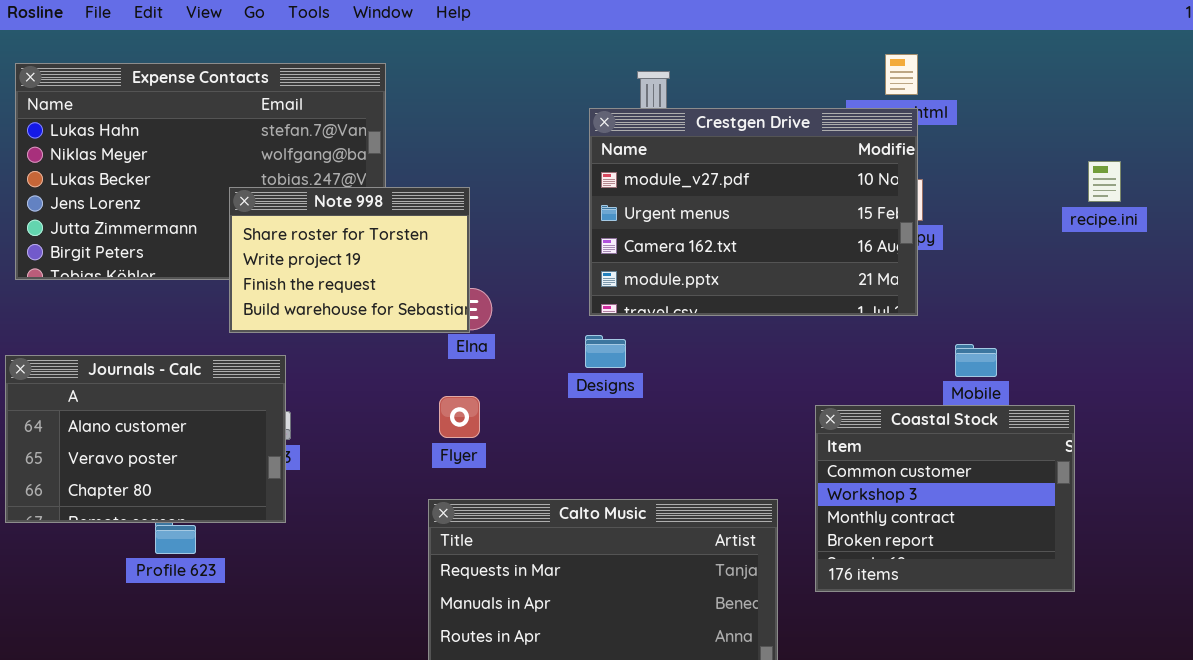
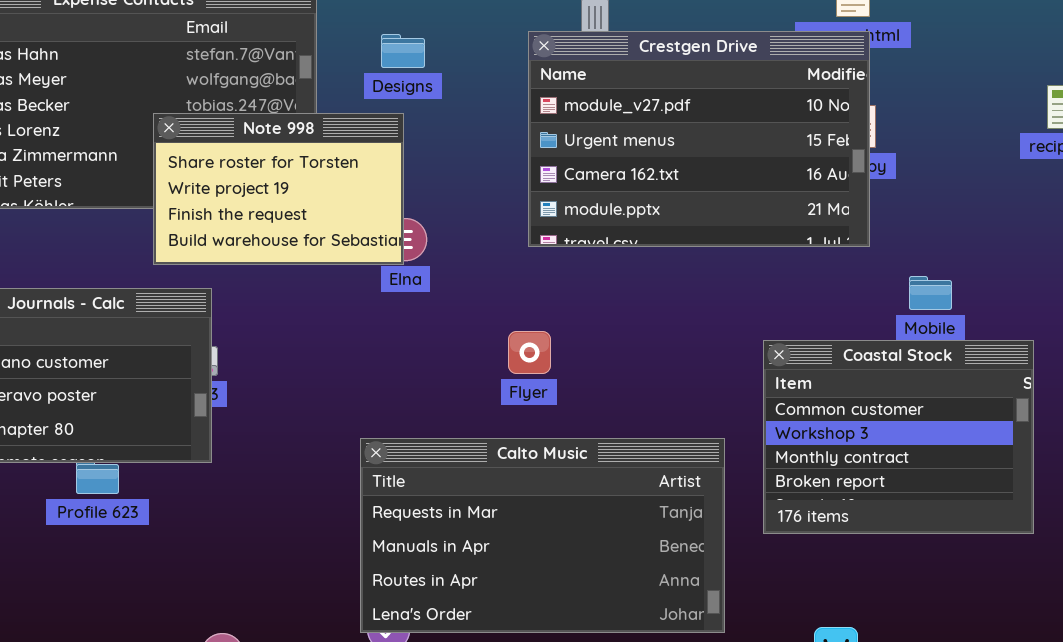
Designs: [585,335,626,368] -> [381,34,425,68], moved
Flyer: [439,396,480,438] -> [508,331,551,374], moved

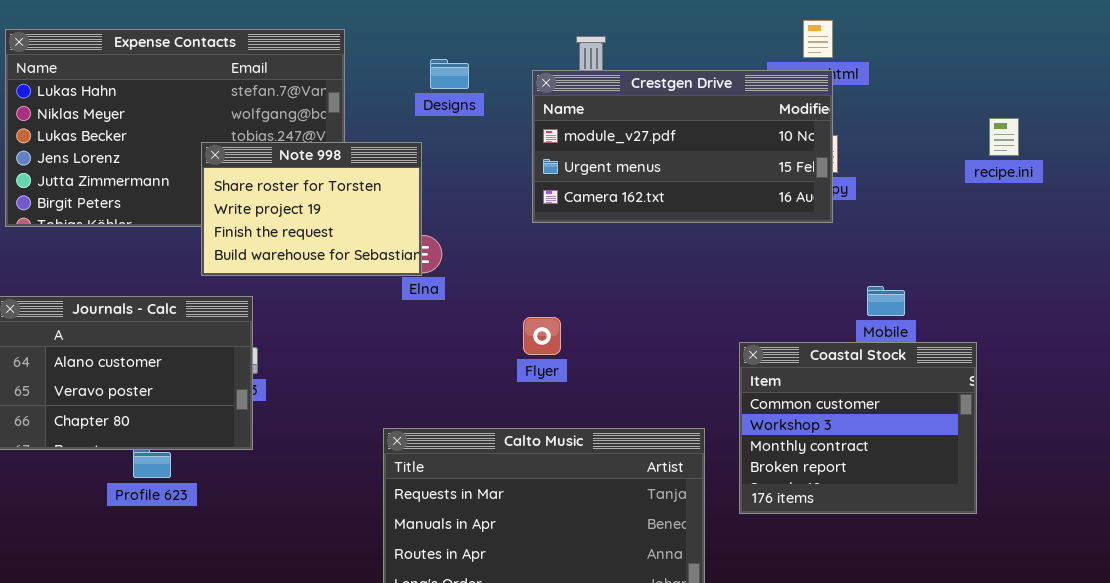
Crestgen Drive: [528,31,870,247] -> [532,70,833,223], resized
Designs: [381,34,425,68] -> [430,59,469,89], moved
Flyer: [508,331,551,374] -> [523,317,561,355], moved

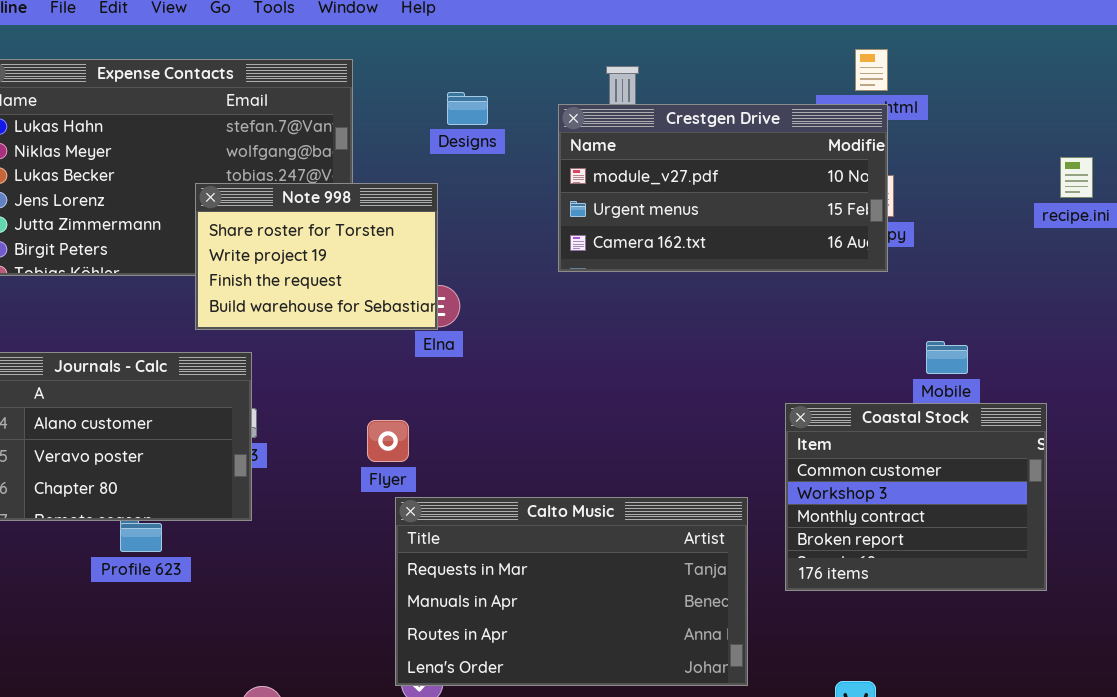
Flyer: [523,317,561,355] -> [367,420,409,462], moved

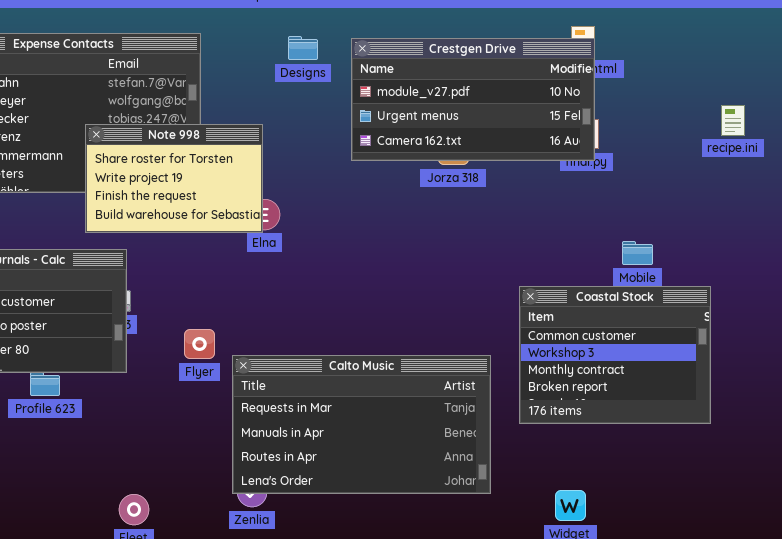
Designs: [447,92,488,125] -> [288,36,318,60], moved
Crestgen Drive: [558,104,888,272] -> [351,38,595,161], moved
Flyer: [367,420,409,462] -> [184,329,215,359], moved

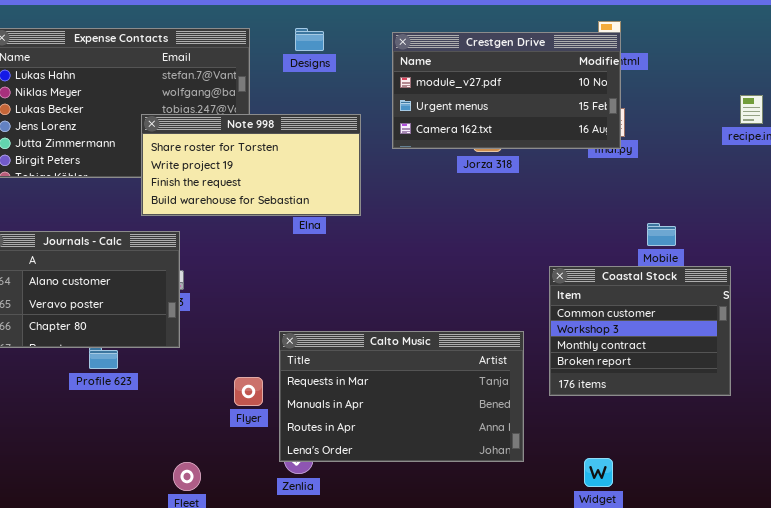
Designs: [288,36,318,60] -> [295,28,324,51], moved
Note 998: [85,124,263,233] -> [141,114,361,216], resized
Flyer: [184,329,215,359] -> [234,377,263,406], moved

